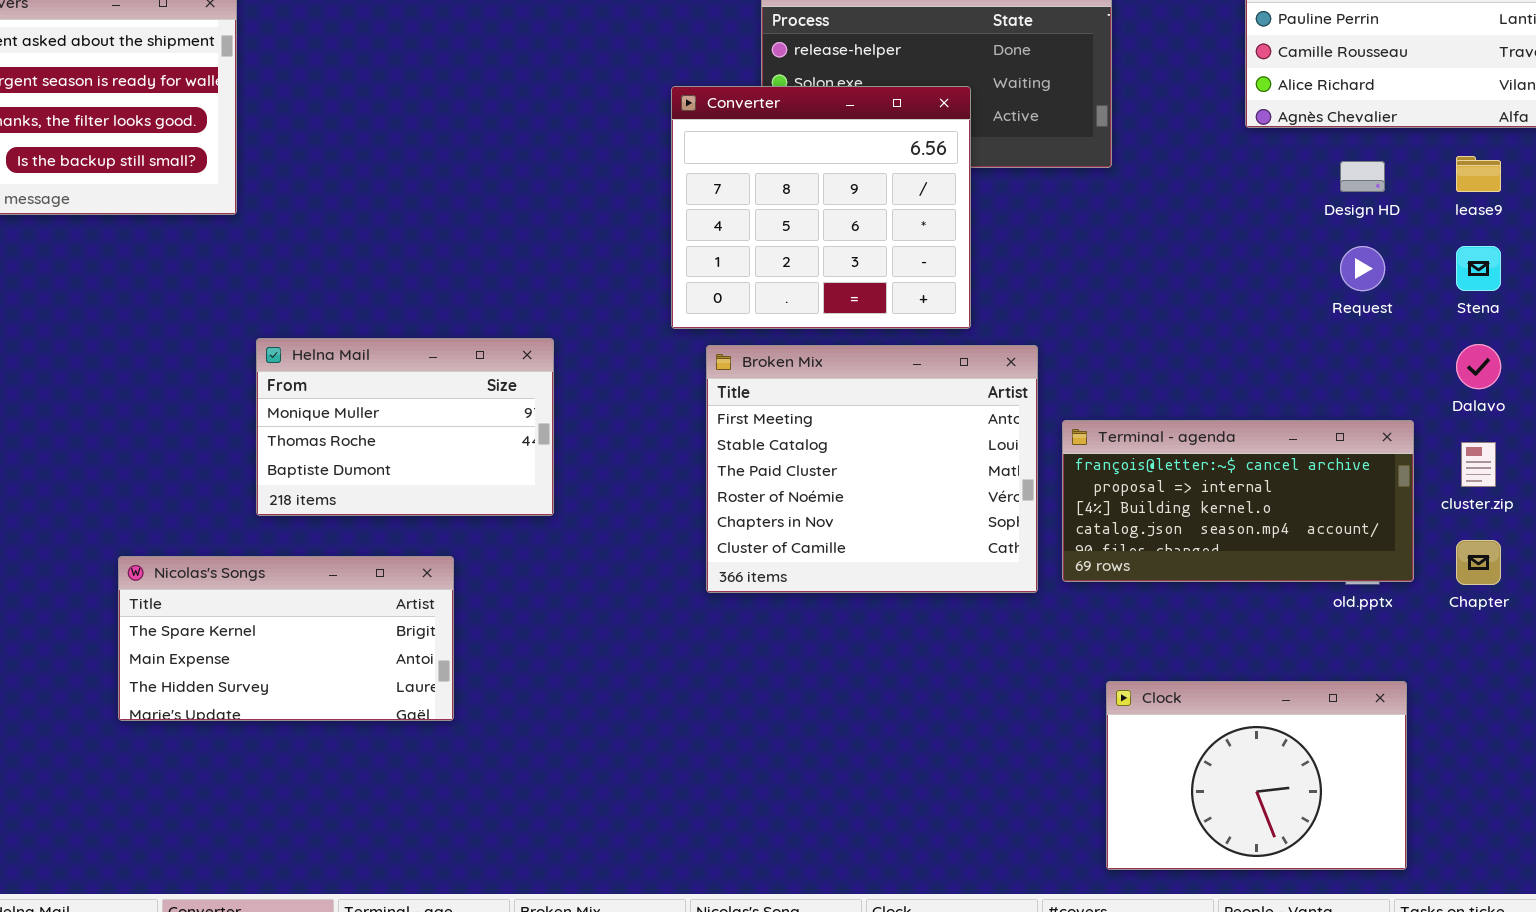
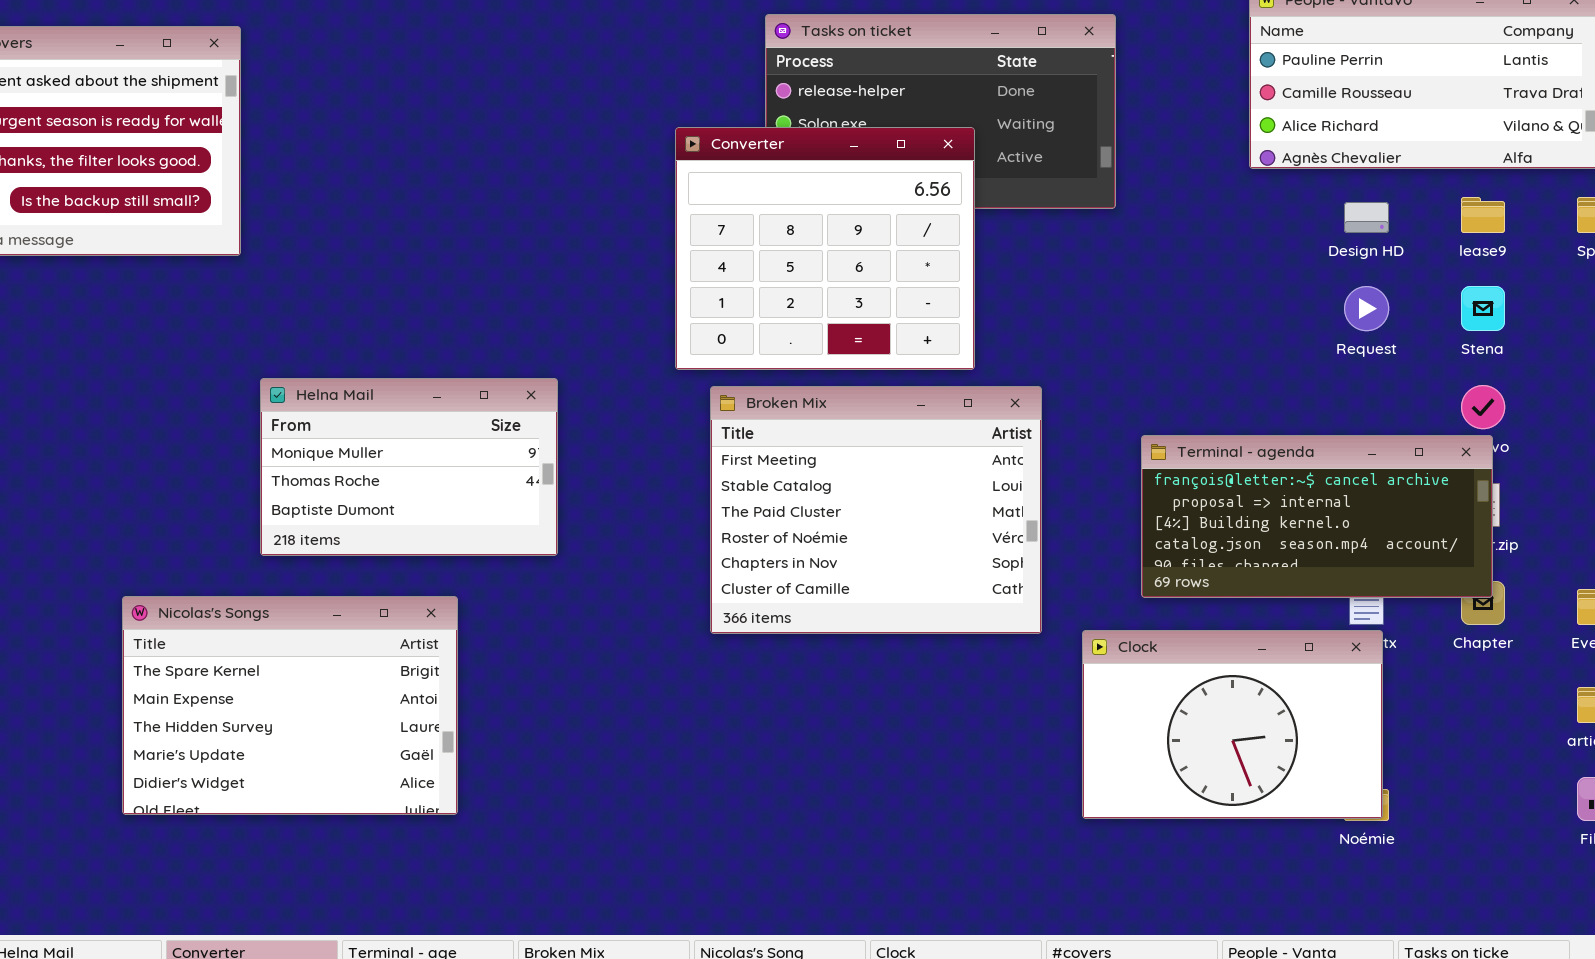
Terminal - agenda: [1062,420,1414,582] -> [1141,435,1493,598], moved
Nicolas's Songs: [118,556,454,721] -> [122,596,458,815], resized
Clock: [1106,681,1407,870] -> [1082,630,1383,819], moved

